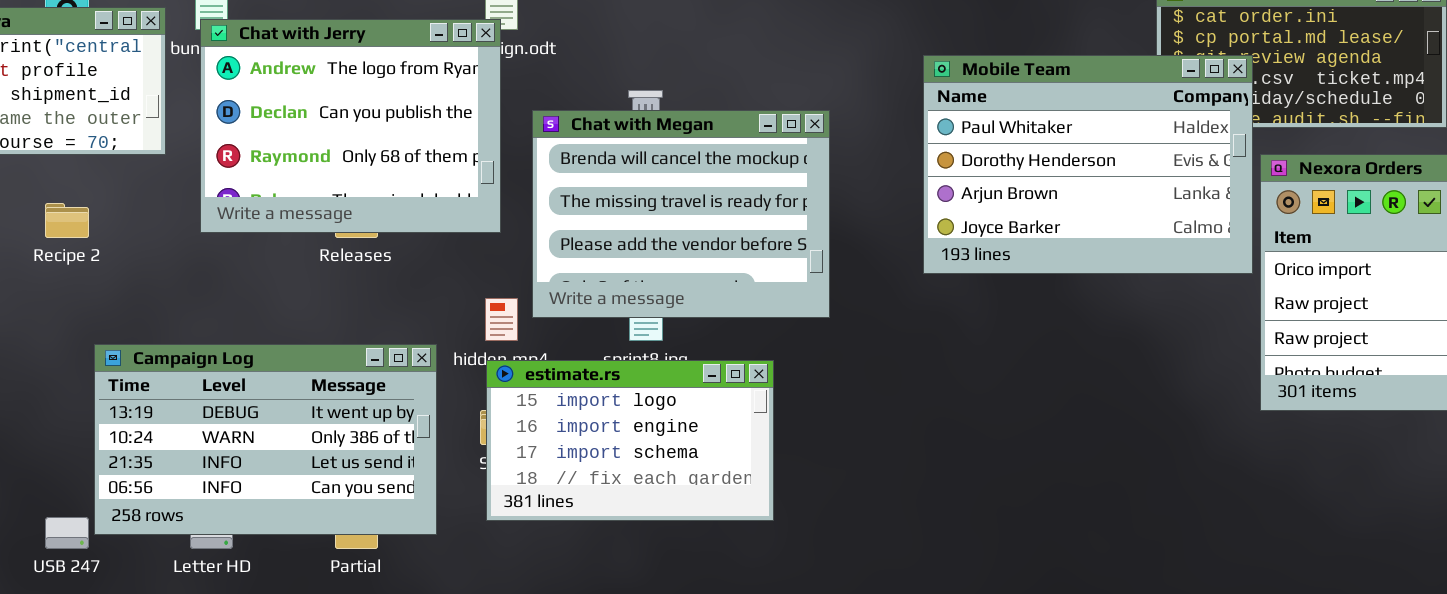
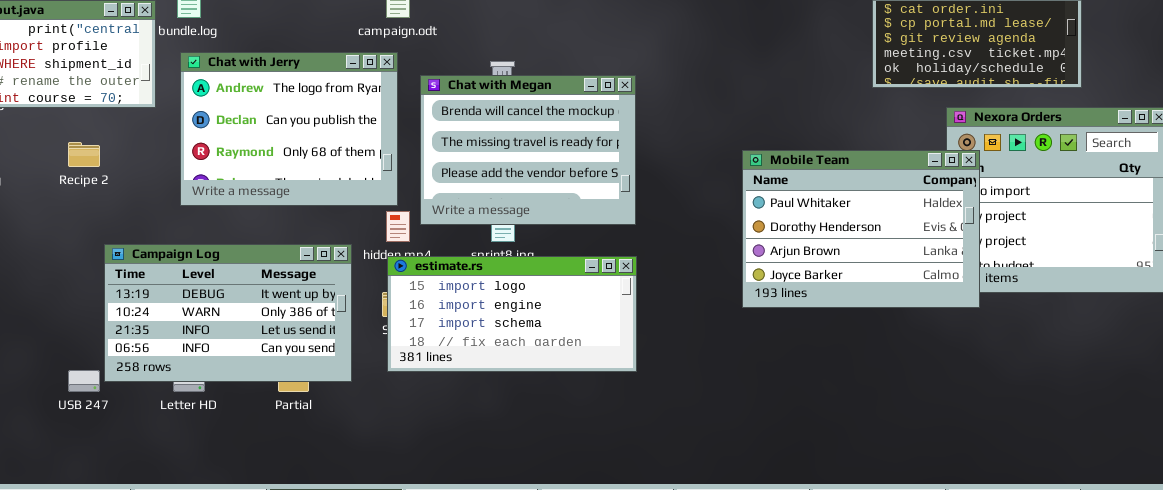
Chat with Jerry: [200,19,501,233] -> [180,52,398,206], moved
Mobile Team: [923,55,1253,274] -> [742,150,980,308], moved
estimate.rs: [486,360,774,521] -> [387,256,637,372], resized

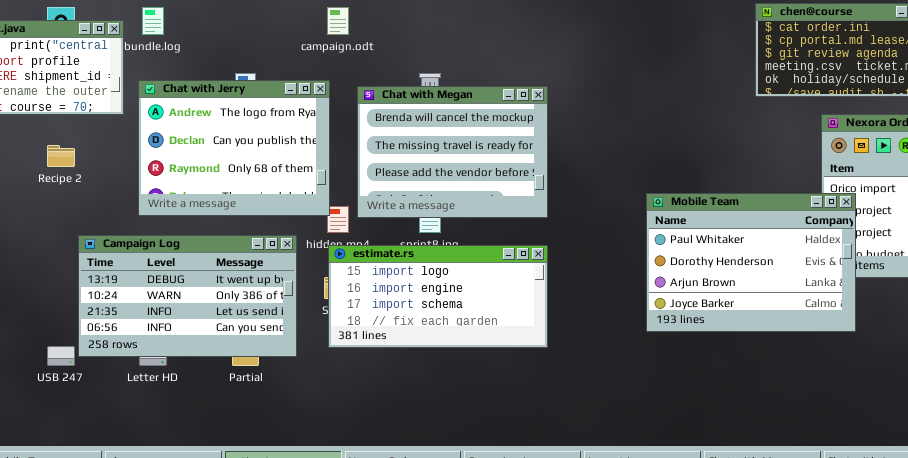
Chat with Jerry: [180,52,398,206] -> [138,80,330,216], moved
Mobile Team: [742,150,980,308] -> [646,193,856,332], moved

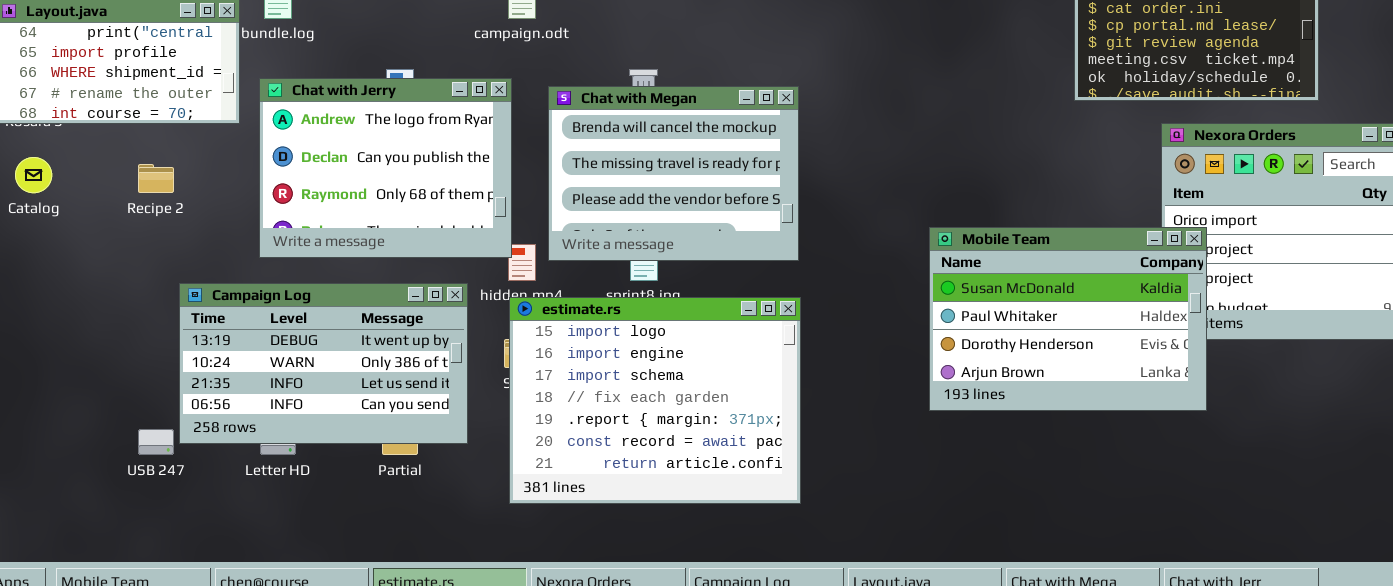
Mobile Team: [646,193,856,332] -> [929,227,1207,411], scrolled up 1 row
estimate.rs: [328,245,548,348] -> [509,297,801,504], resized

